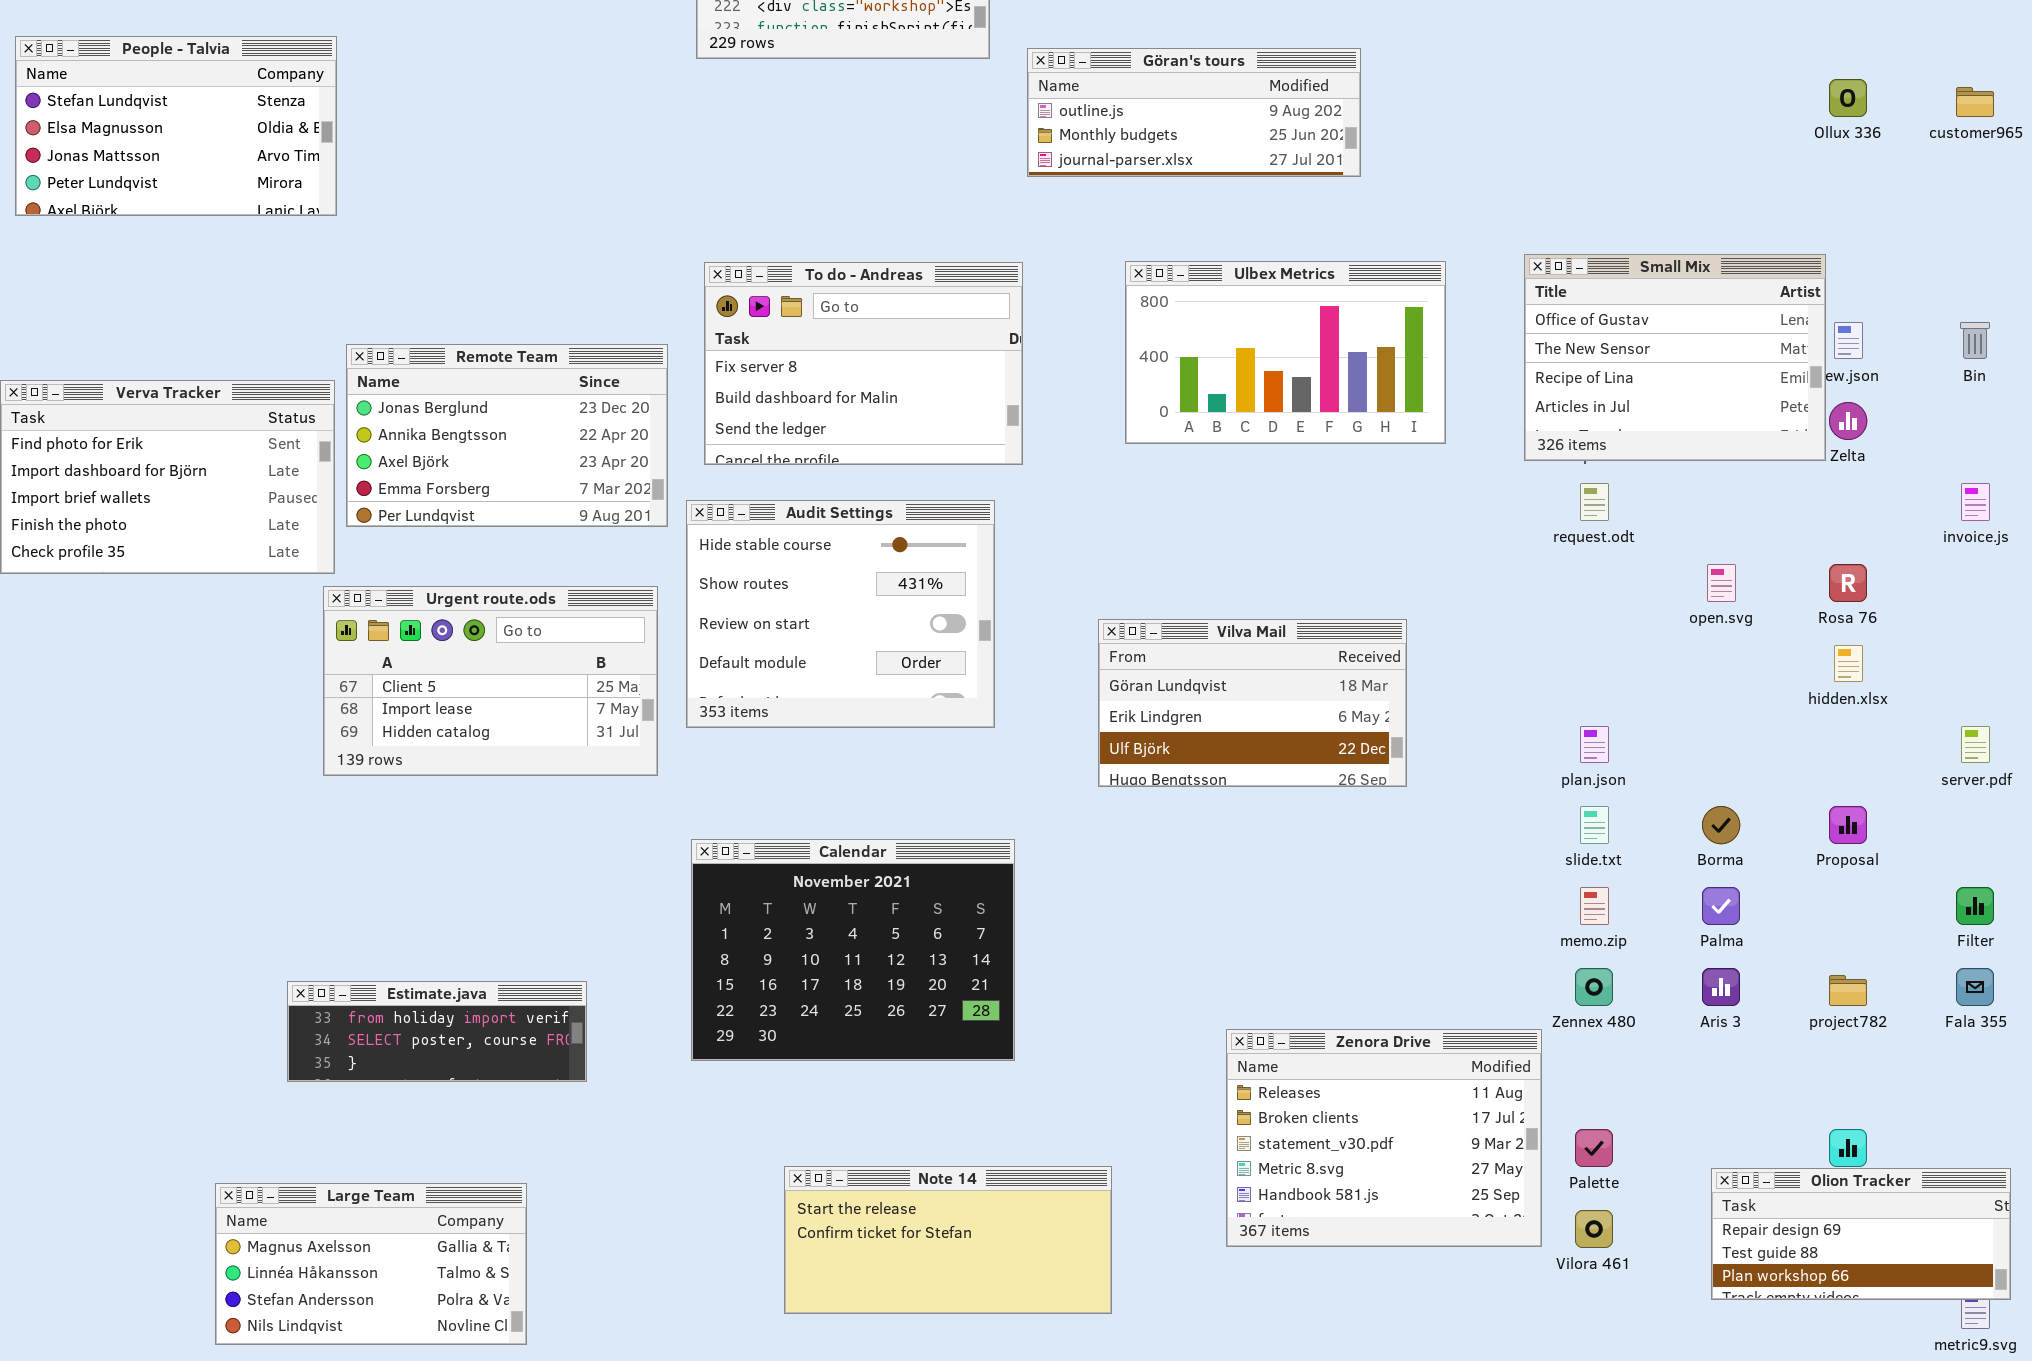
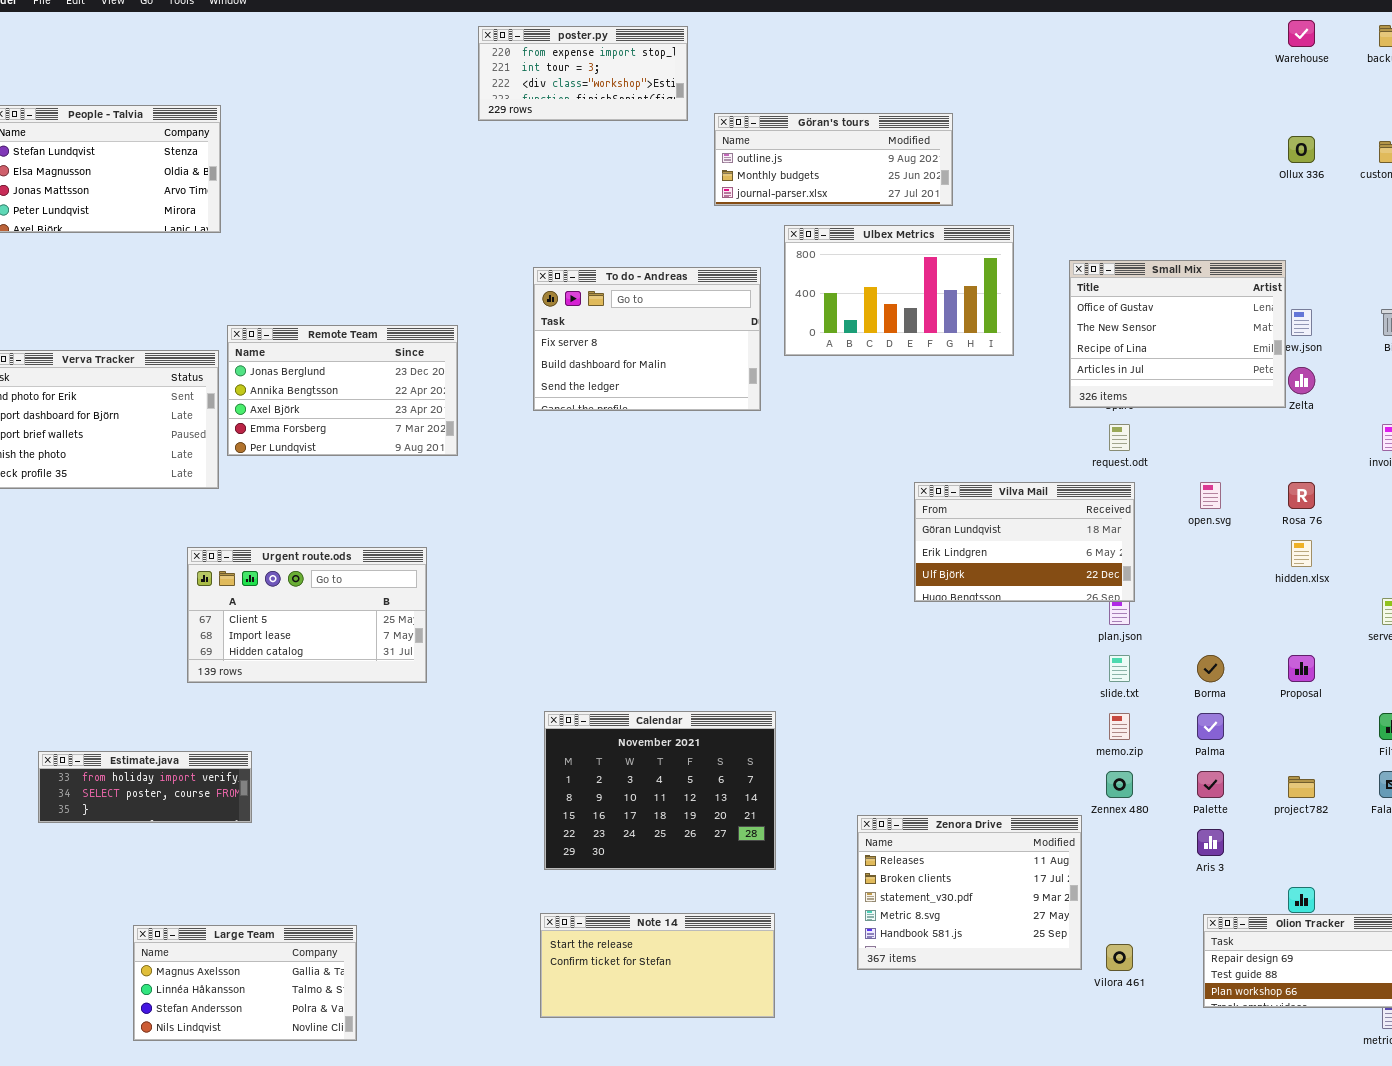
Ulbex Metrics: [1125,261,1446,444] -> [784,225,1014,356], moved
To do - Andreas: [704,262,1023,465] -> [533,267,761,411], moved
Audit Settings: [686,500,995,728] -> none, closed
Urgent route.ods: [323,586,658,776] -> [187,547,427,683], moved
Vilva Mail: [1098,619,1407,787] -> [914,482,1135,602], moved
Calendar: [691,839,1015,1061] -> [544,711,776,870], moved
Aris 3: [1702,968,1740,1006] -> [1197,829,1224,856], moved
Estimate.java: [287,981,587,1082] -> [38,751,252,823], moved
Palette: [1575,1129,1613,1167] -> [1197,771,1224,798], moved

